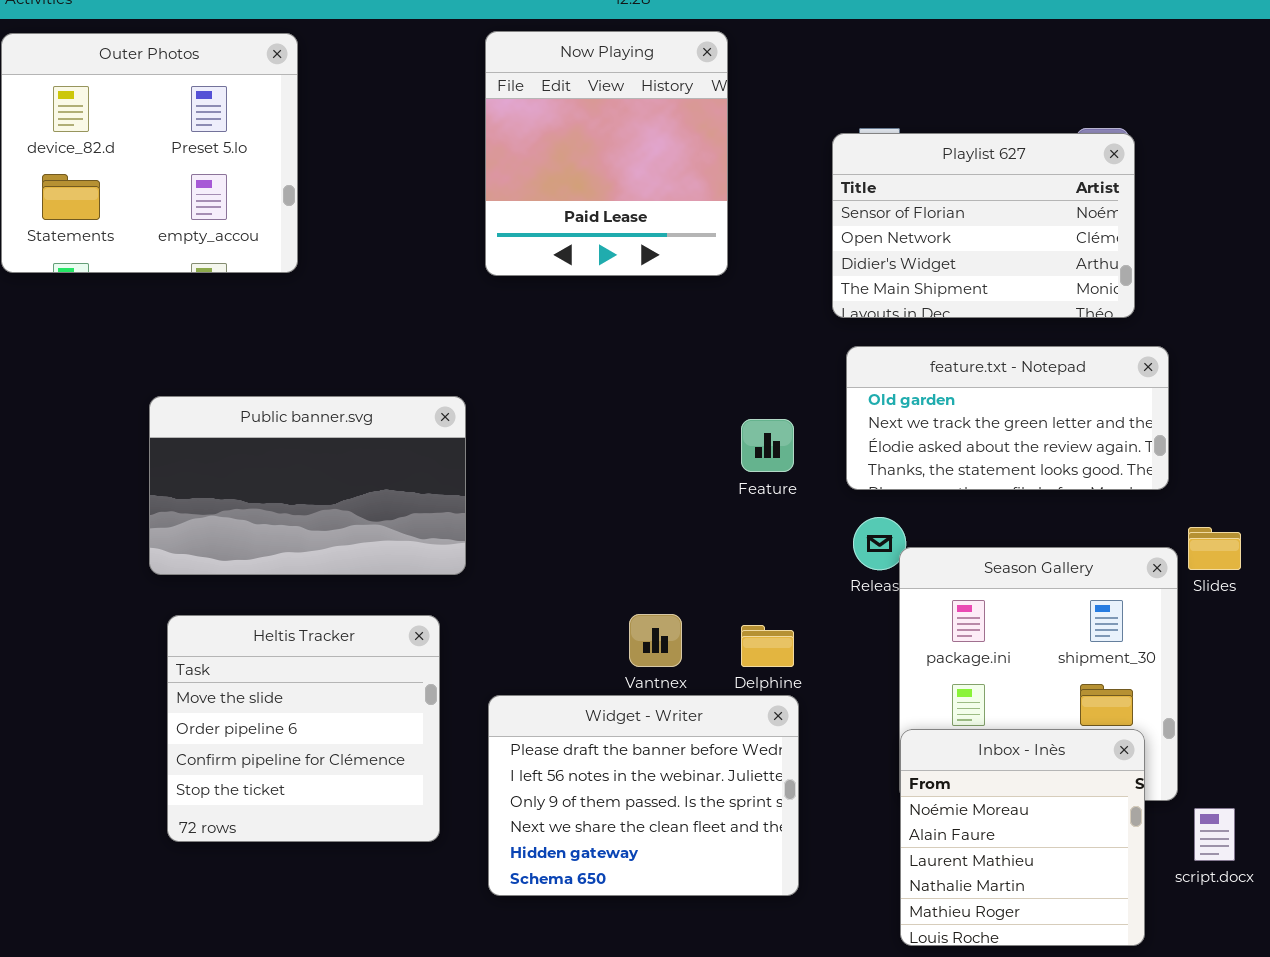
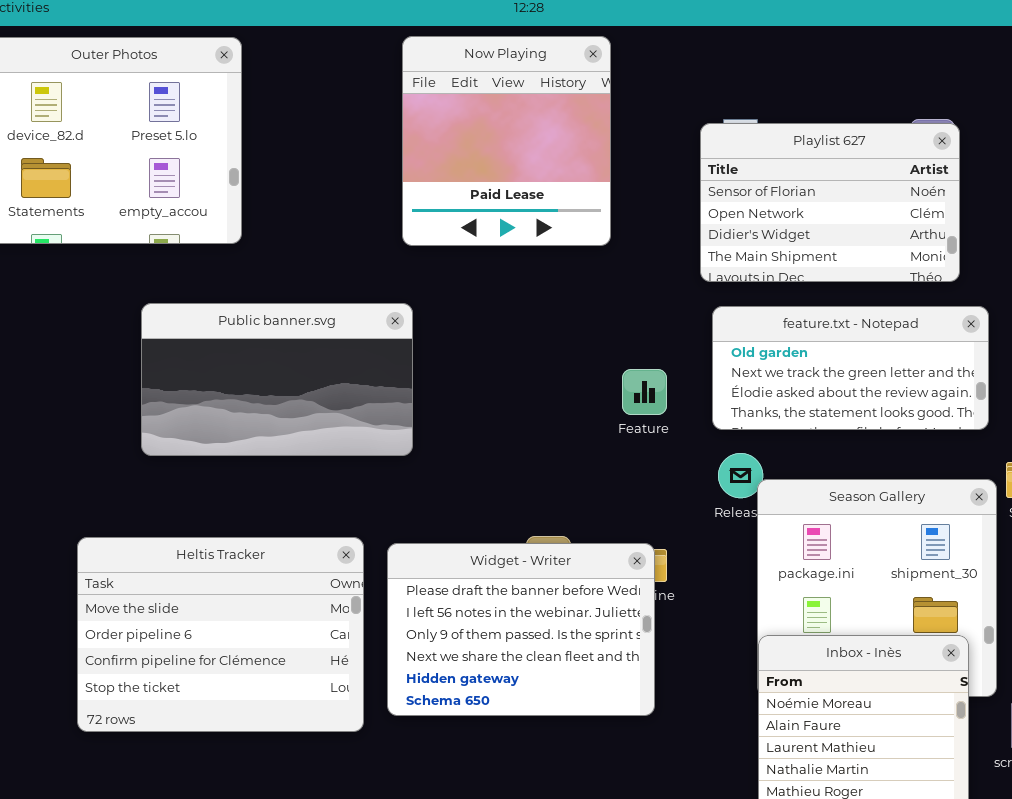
Public banner.svg: [149,396,466,575] -> [141,303,413,456], moved
Heltis Tracker: [167,615,440,842] -> [77,537,364,732], resized
Widget - Writer: [488,695,799,896] -> [387,543,655,716], moved

